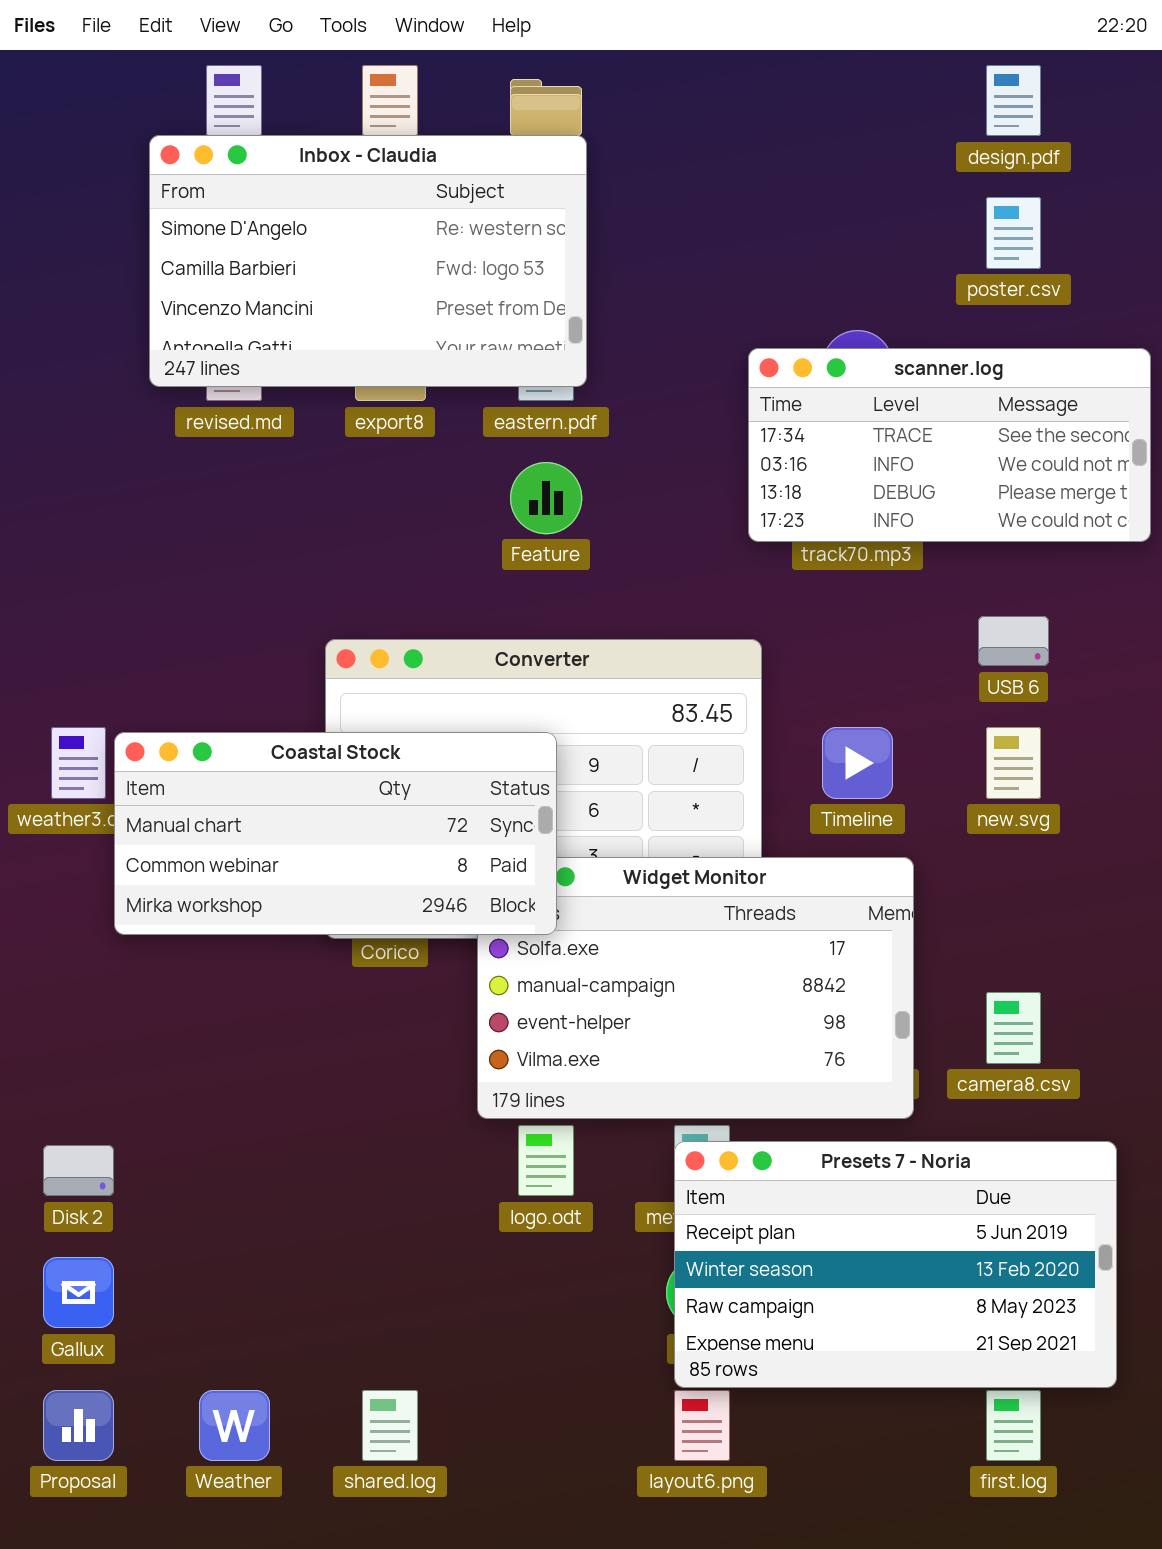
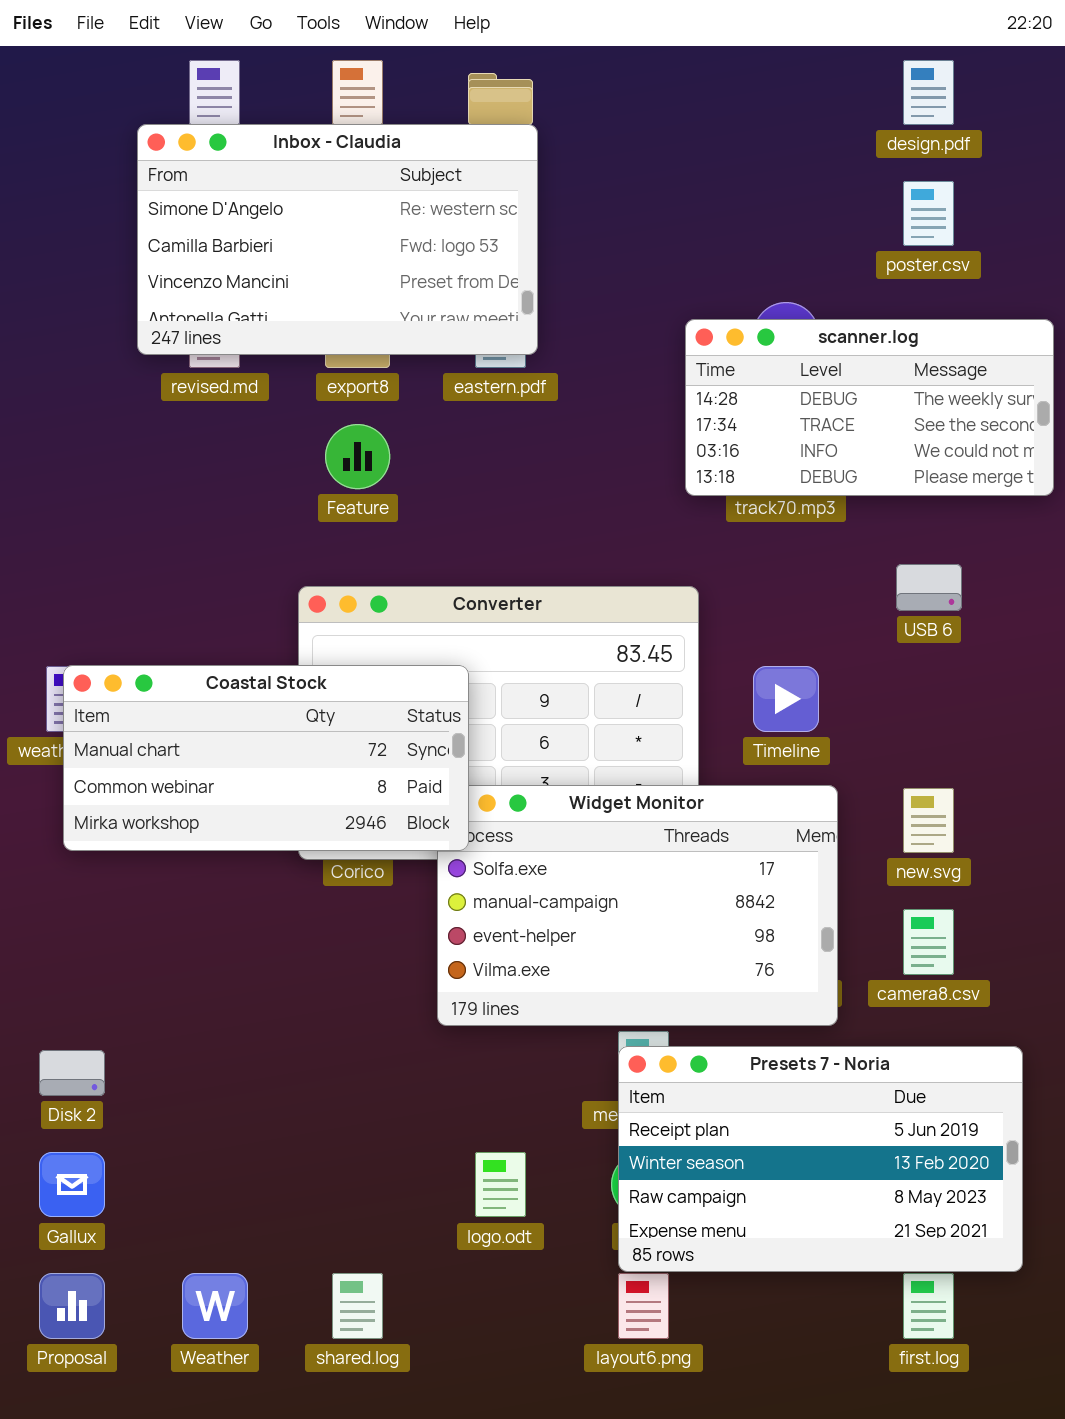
scanner.log: [748,348,1151,542] -> [685,319,1054,496], scrolled up 1 row
Feature: [510,462,582,534] -> [325,424,390,489], moved
new.svg: [986,727,1041,799] -> [903,788,954,853], moved
Coastal Stock: [114,732,557,935] -> [63,665,469,851], moved
logo.odt: [518,1125,574,1196] -> [475,1152,526,1217], moved

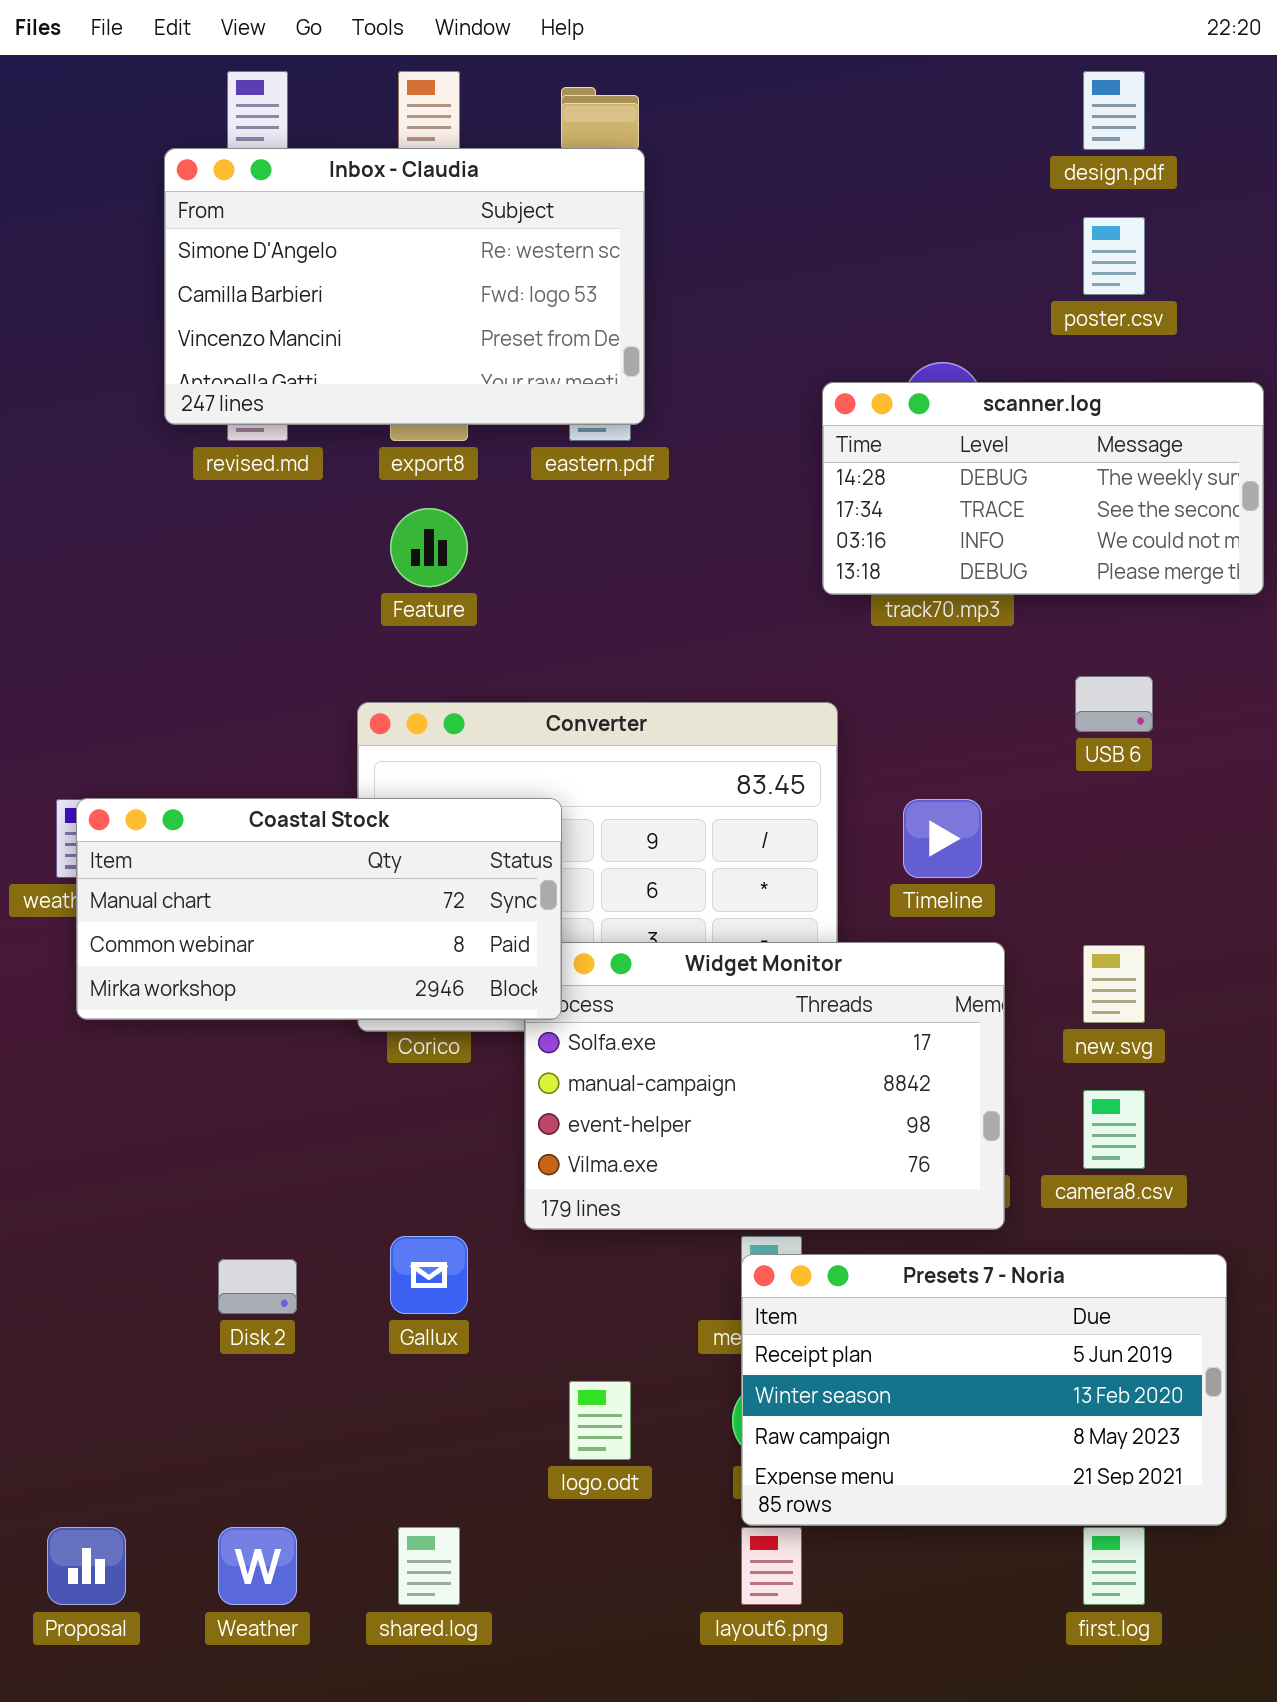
Disk 2: [39,1050,105,1096] -> [218,1259,297,1314], moved
Gallux: [39,1152,105,1217] -> [390,1236,468,1314], moved

